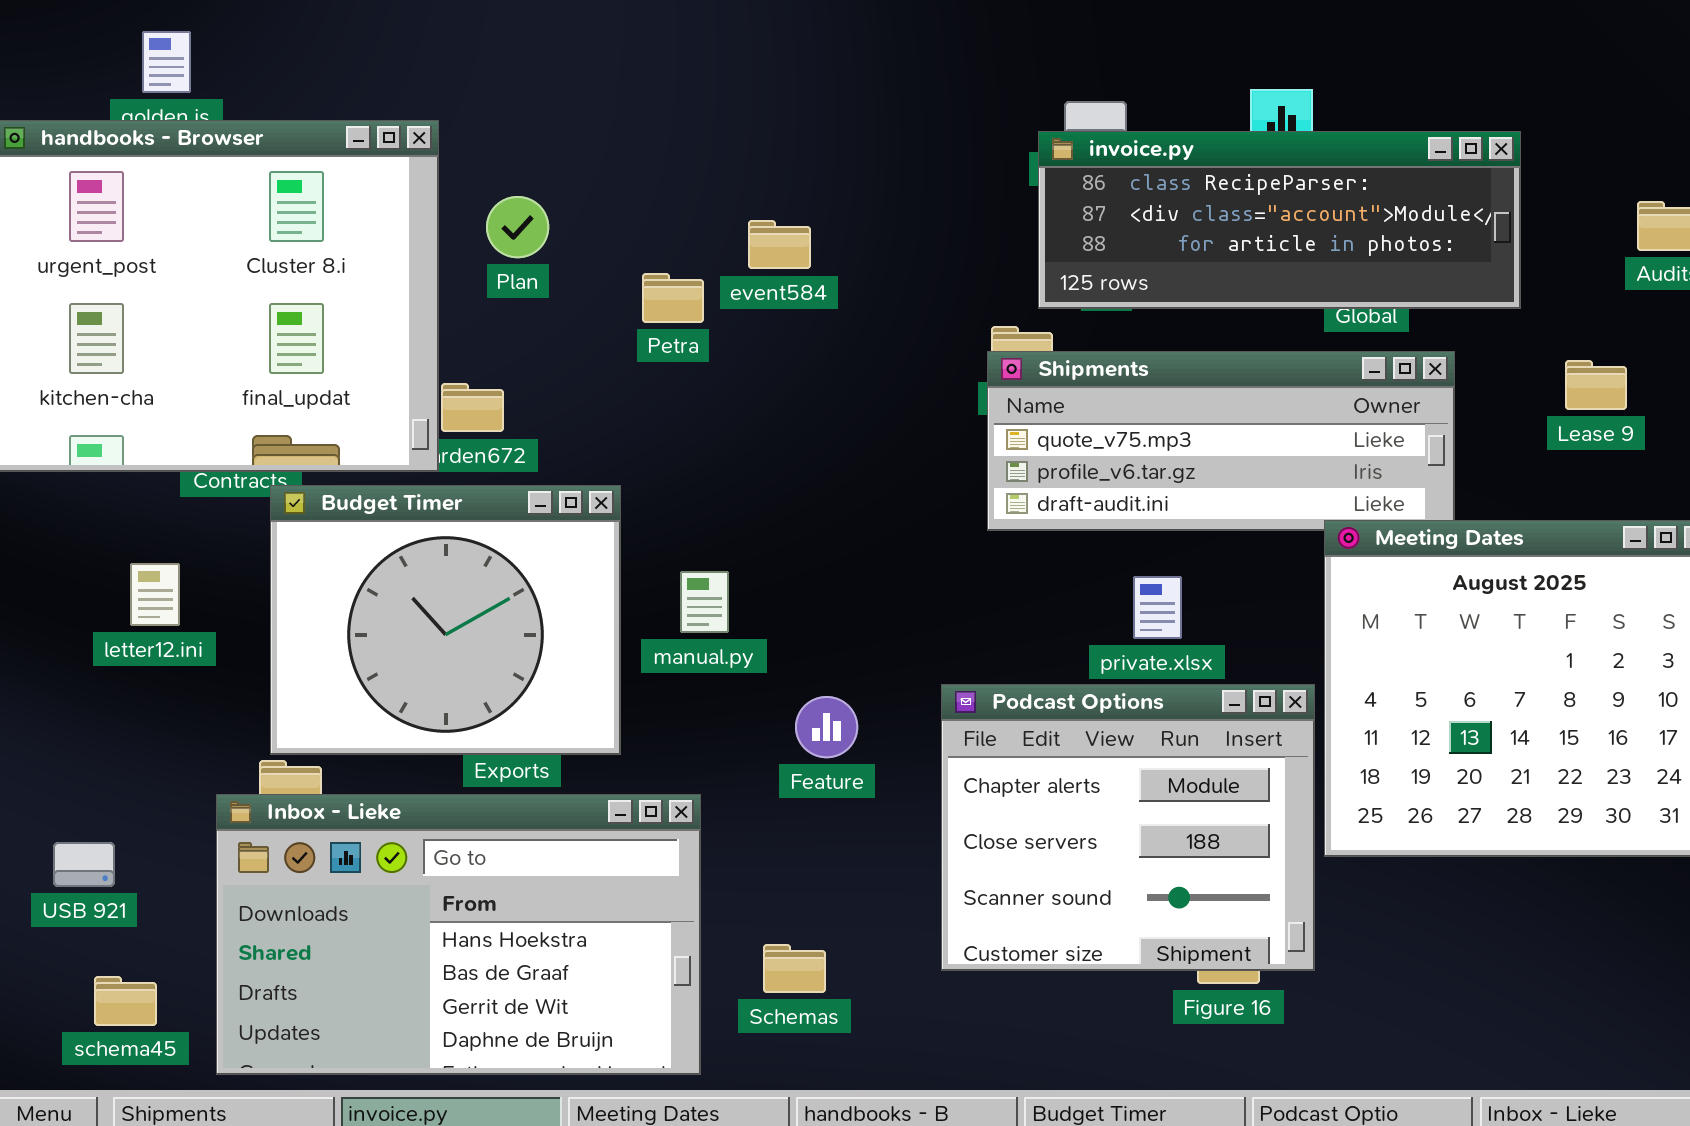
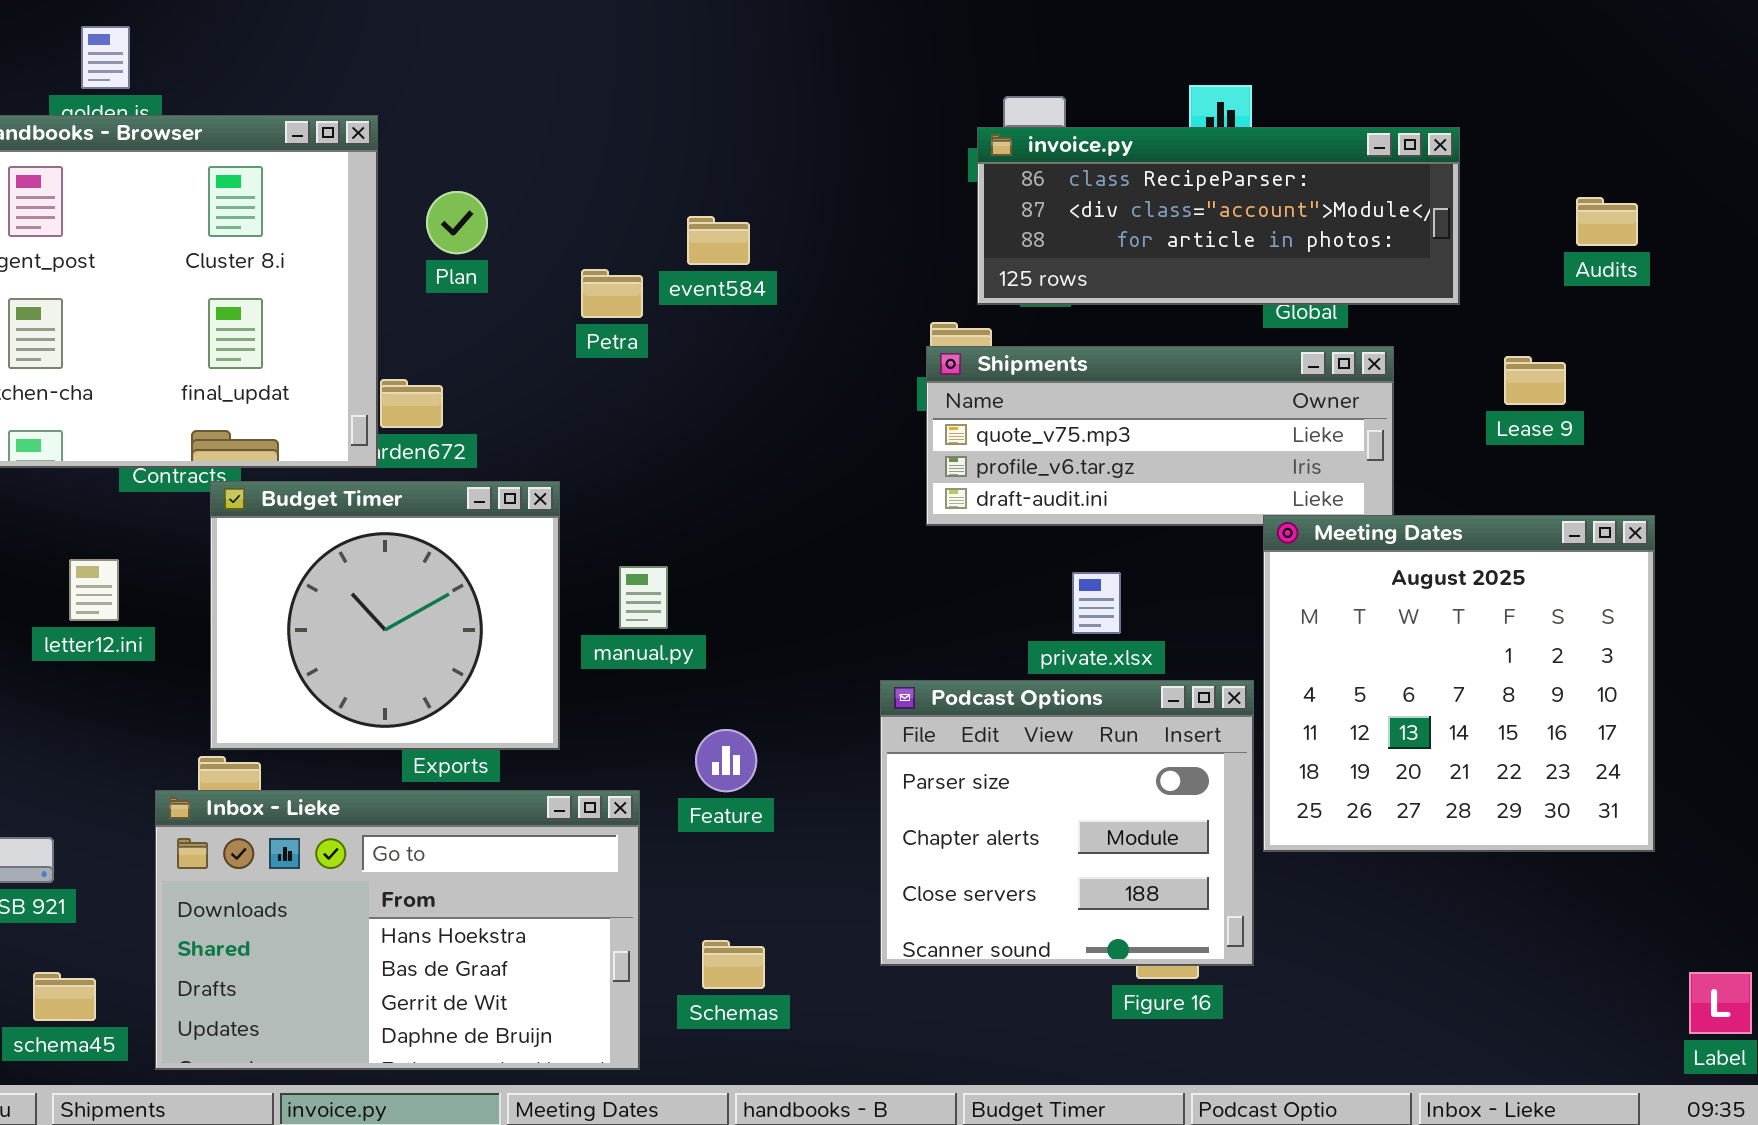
Podcast Options: [941,684,1315,971] -> [880,680,1254,966], scrolled up 1 row
Feature: [795,696,858,758] -> [695,729,757,792], moved

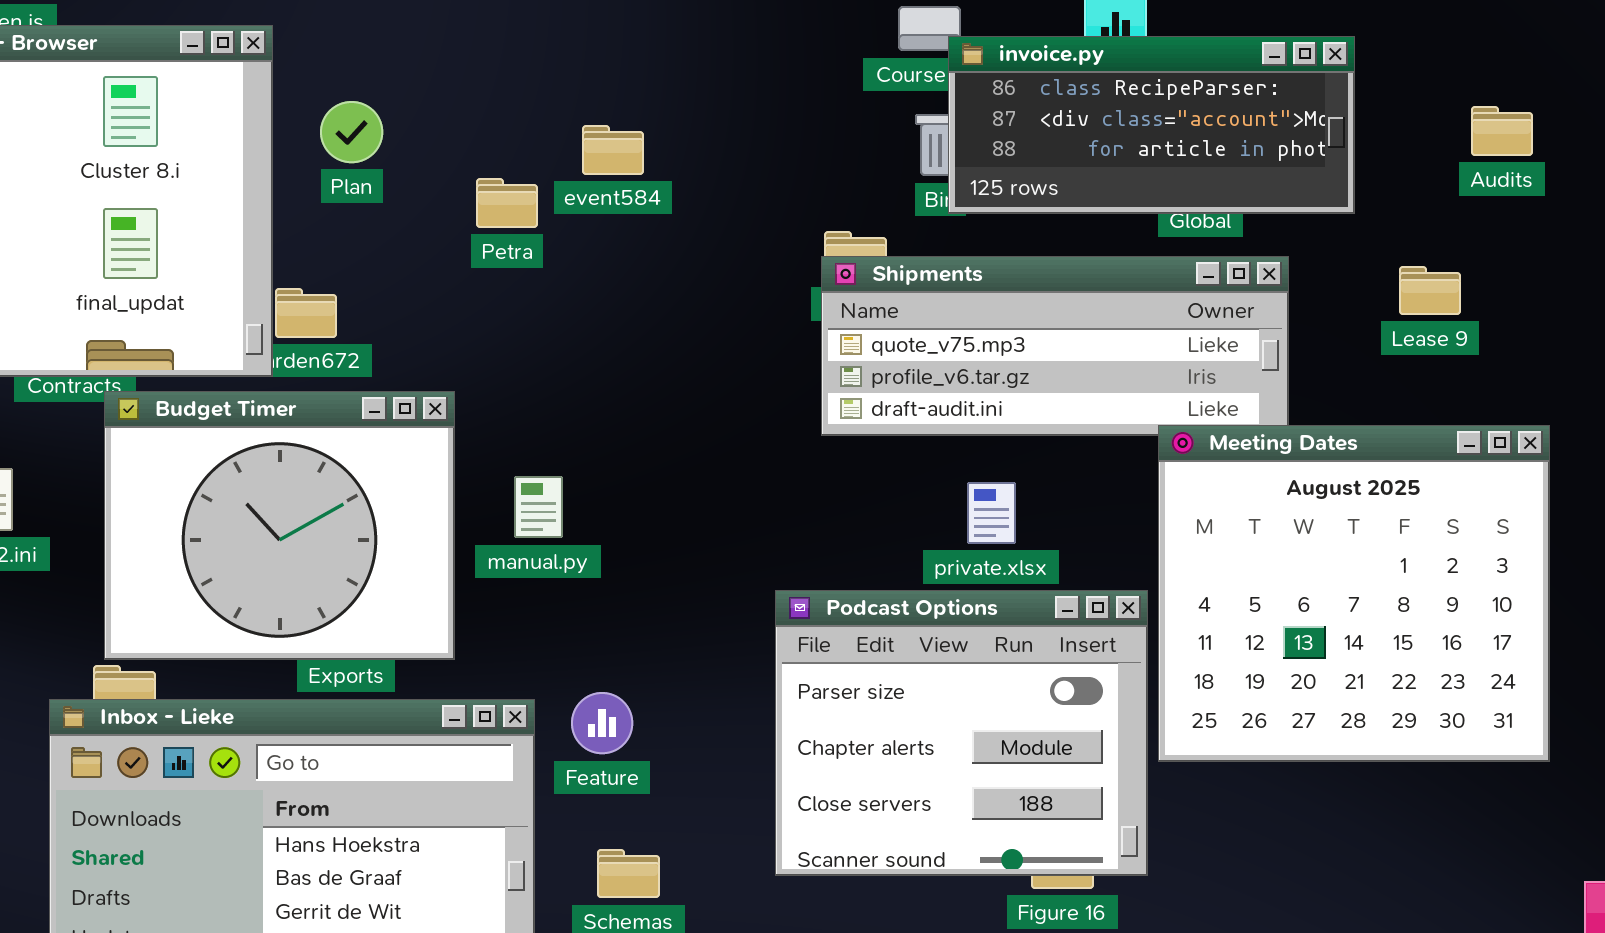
invoice.py: [977,127,1460,305] -> [948,36,1355,214], resized
Feature: [695,729,757,792] -> [571,692,633,754], moved

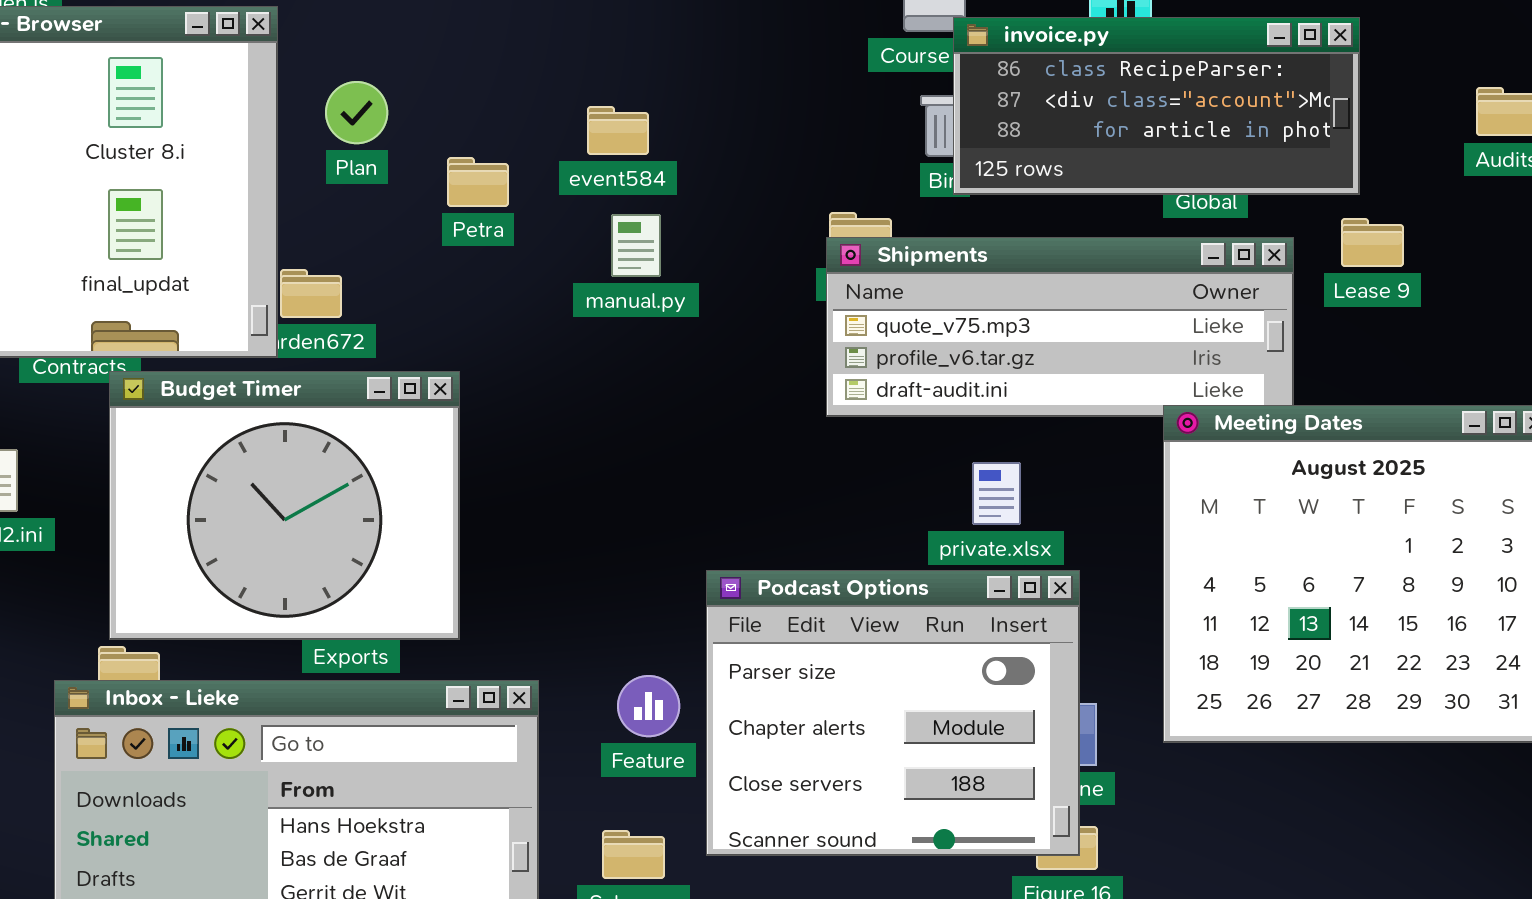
Petra: [476,178,538,228] -> [447,157,509,207], moved
Lease 9: [1399,266,1461,315] -> [1341,218,1404,267], moved
manual.py: [514,476,563,538] -> [611,214,661,277], moved
Podcast Options: [775,590,1148,876] -> [706,570,1080,856], moved
Feature: [571,692,633,754] -> [617,675,680,737], moved

